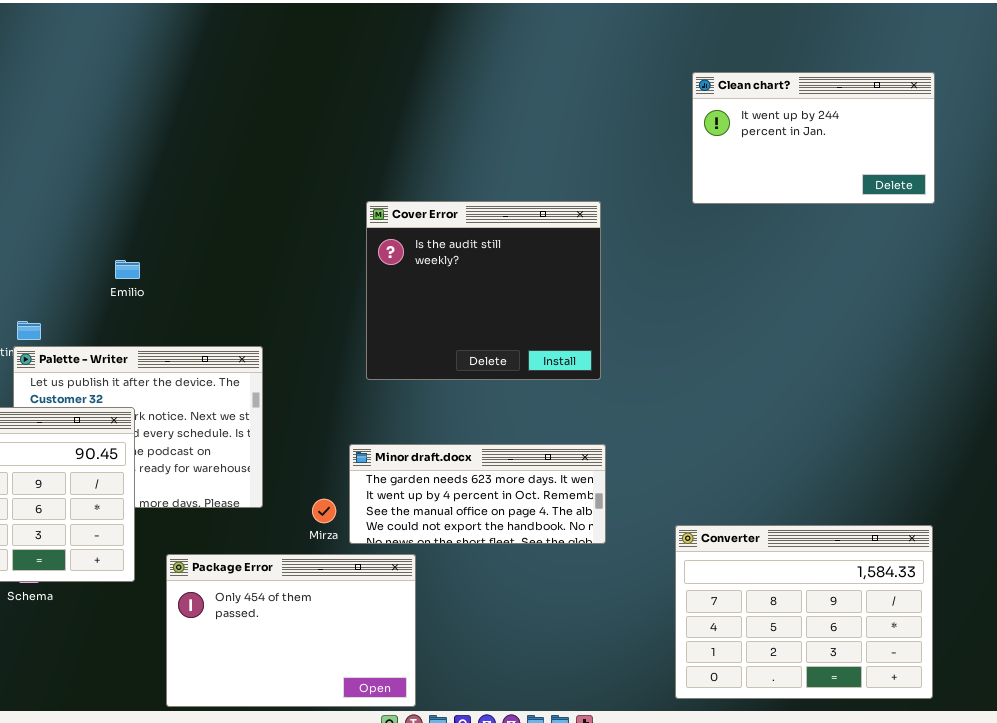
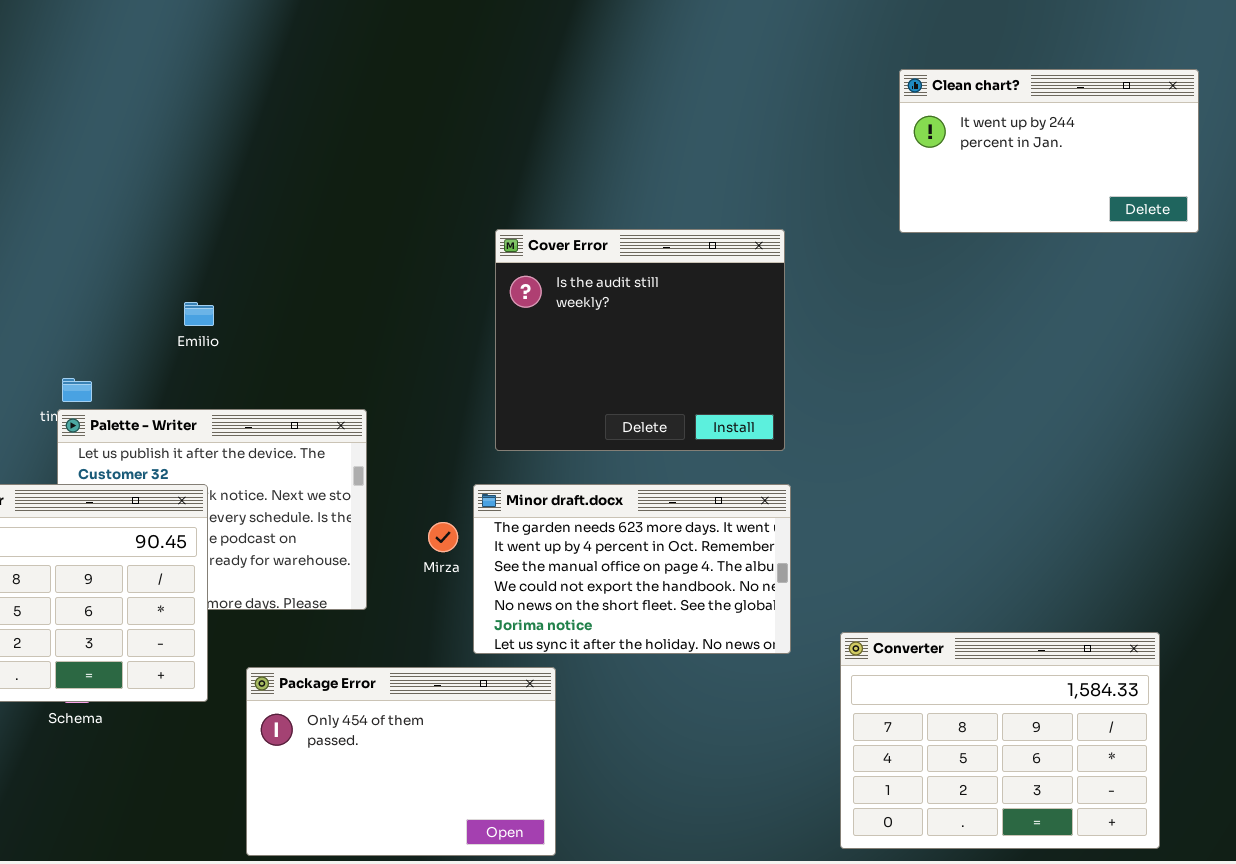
Minor draft.docx: [349,444,606,544] -> [473,484,791,654], resized
Mirza: [312,499,336,523] -> [428,522,458,552], moved
Converter: [675,525,933,699] -> [840,632,1160,849], moved

